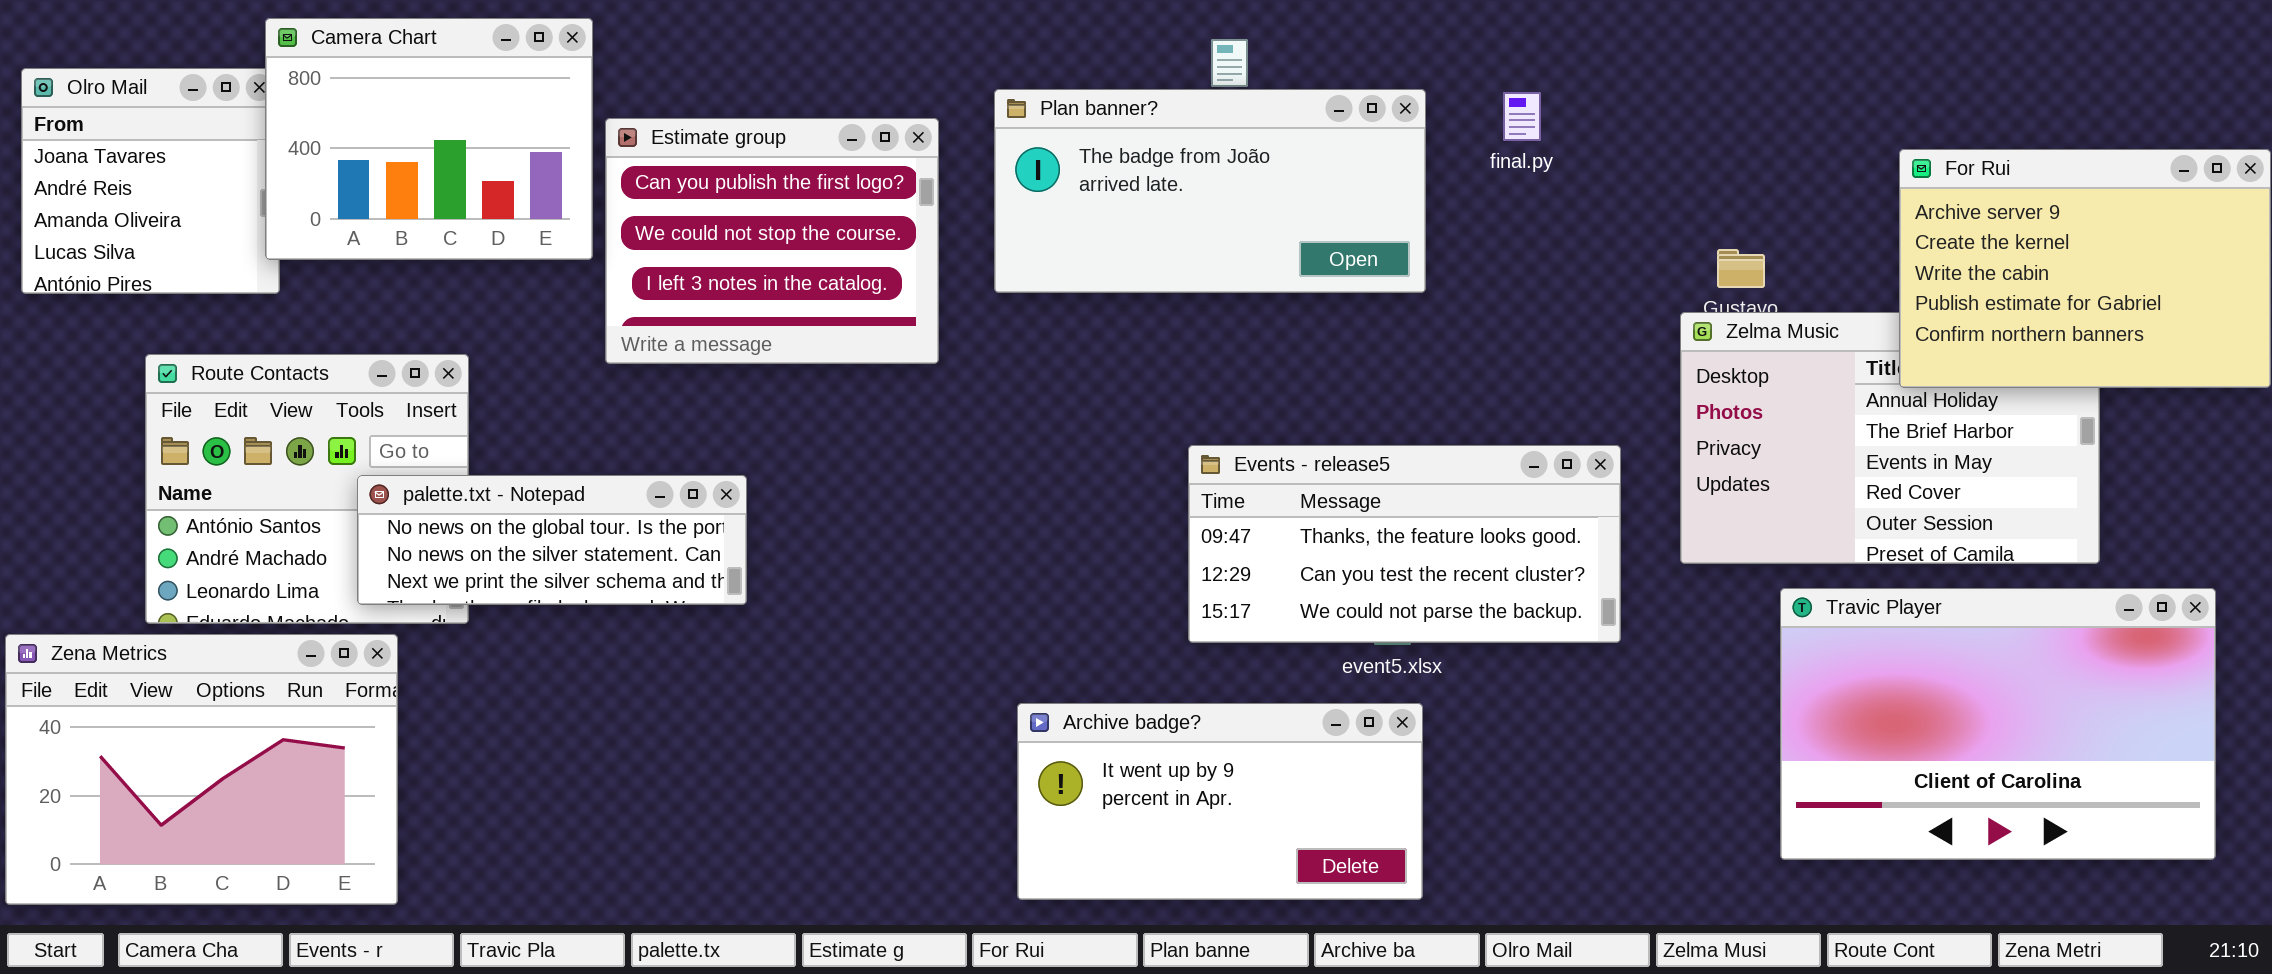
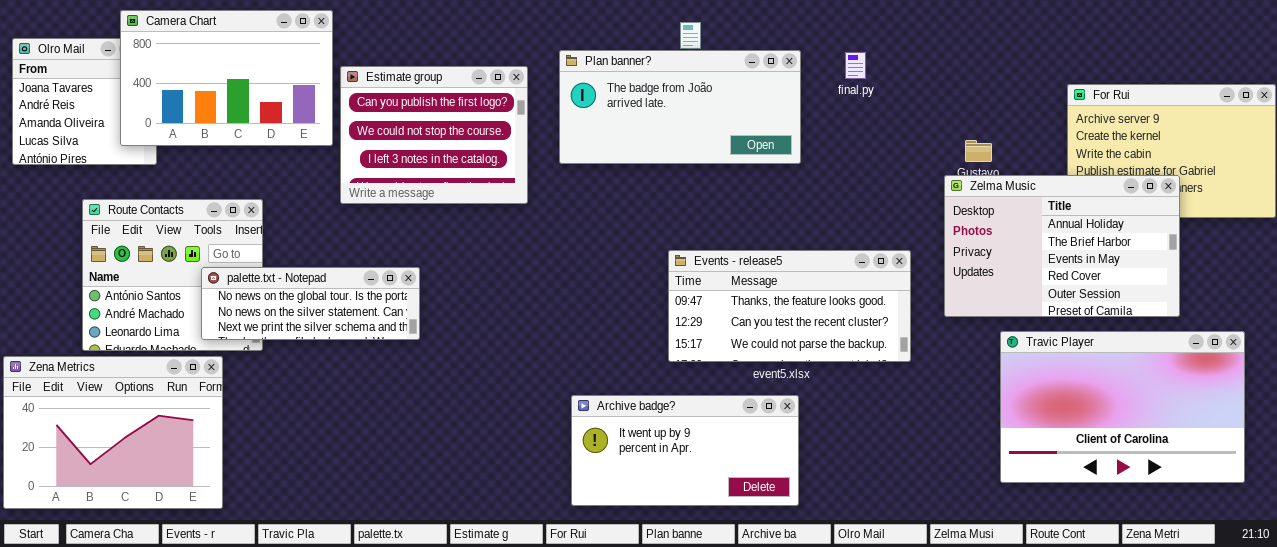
Camera Chart: [265,18,593,260] -> [120,10,333,146], resized
Zelma Music: [1680,312,2100,564] -> [944,175,1180,317], raised

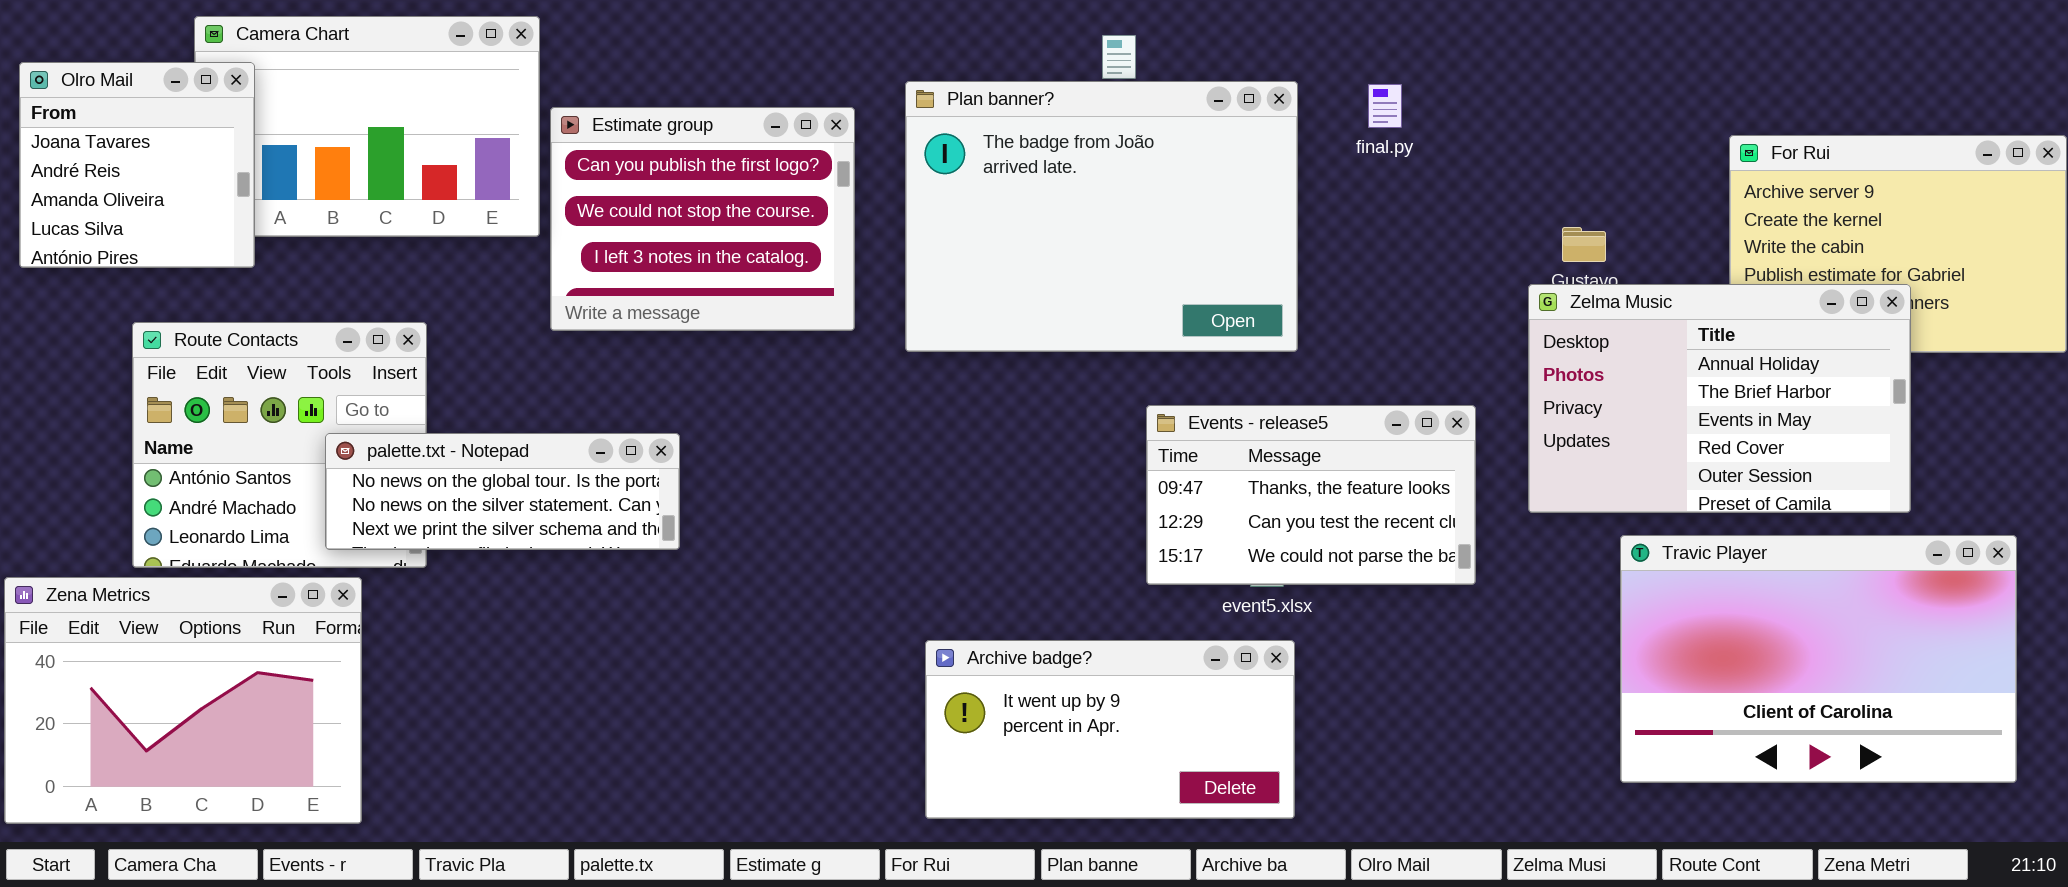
Olro Mail: [12,38,157,165] -> [19,62,255,268], raised
Plan banner?: [559,50,801,164] -> [905,81,1298,352], resized
Events - release5: [668,250,911,362] -> [1146,405,1476,585], resized

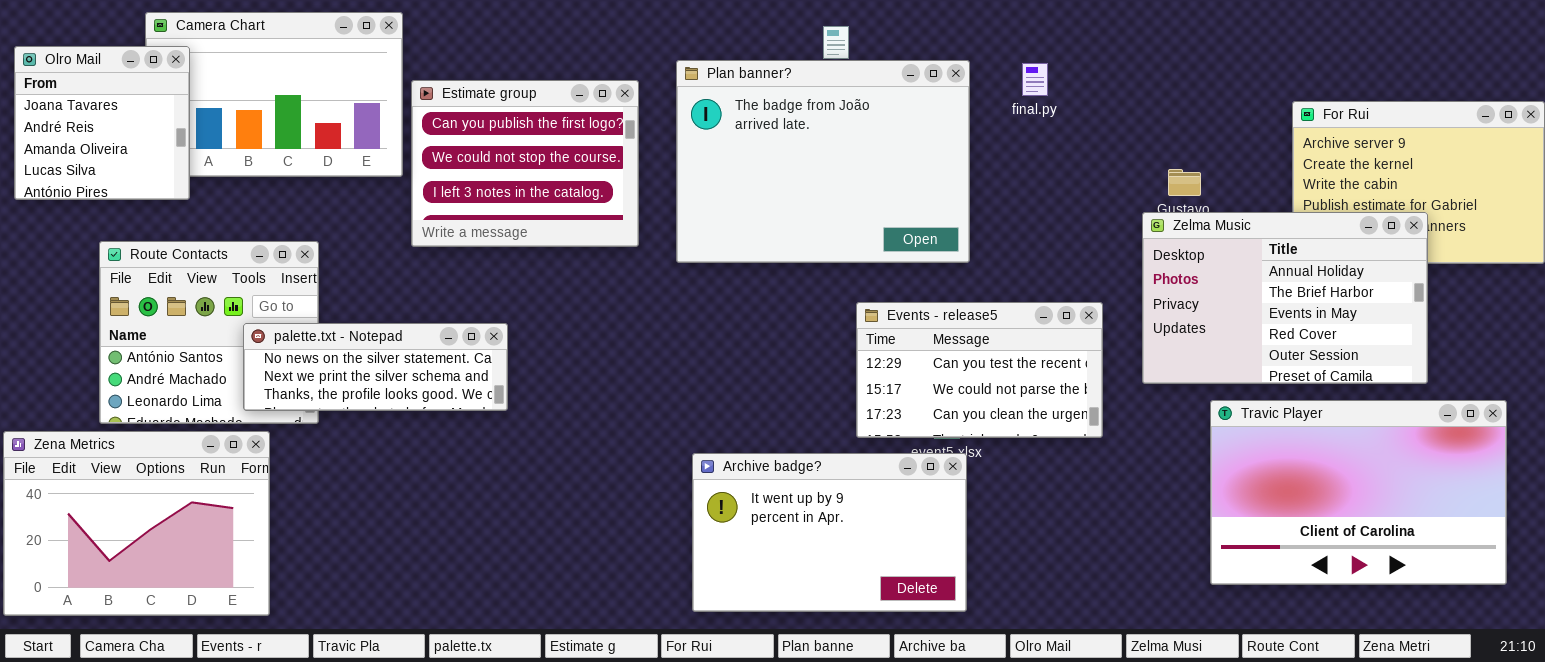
Events - release5: [1146,405,1476,585] -> [856,302,1103,438], scrolled down 1 row
palette.txt - Notepad: [325,433,680,550] -> [243,323,508,411], scrolled down 1 row
Archive badge?: [925,640,1295,819] -> [692,453,967,612], resized

